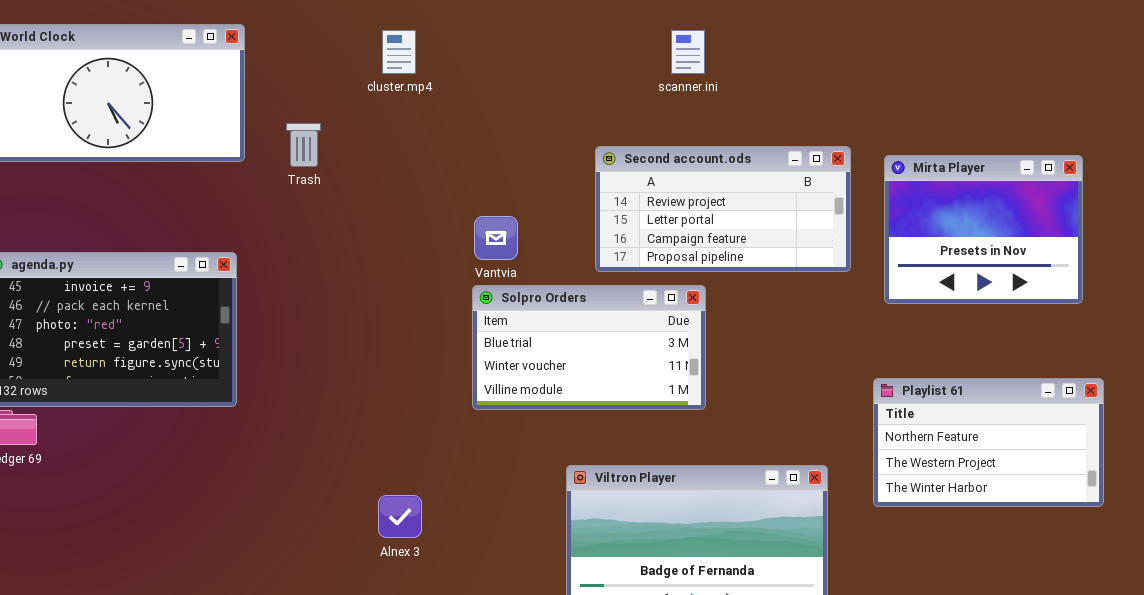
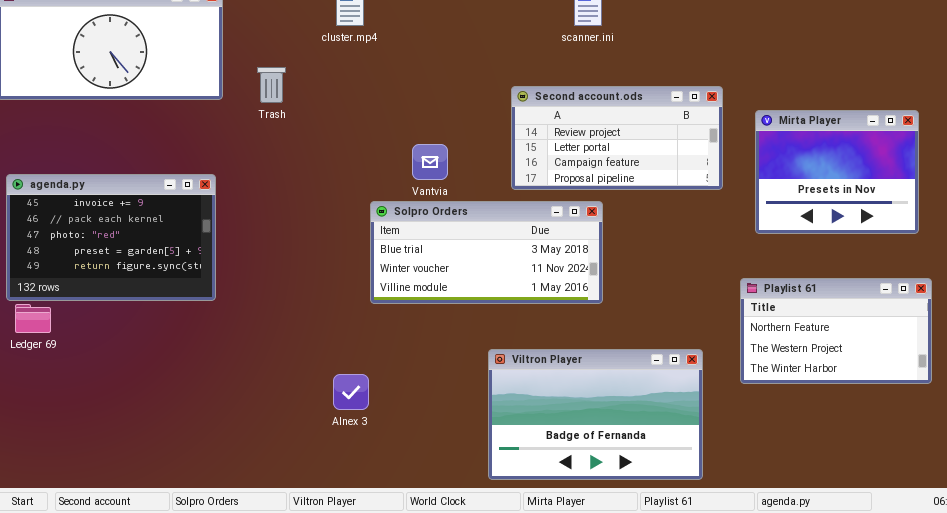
Mirta Player: [884,155,1083,304] -> [755,110,919,234], moved
Solpro Orders: [472,285,706,410] -> [370,201,603,304], resized

